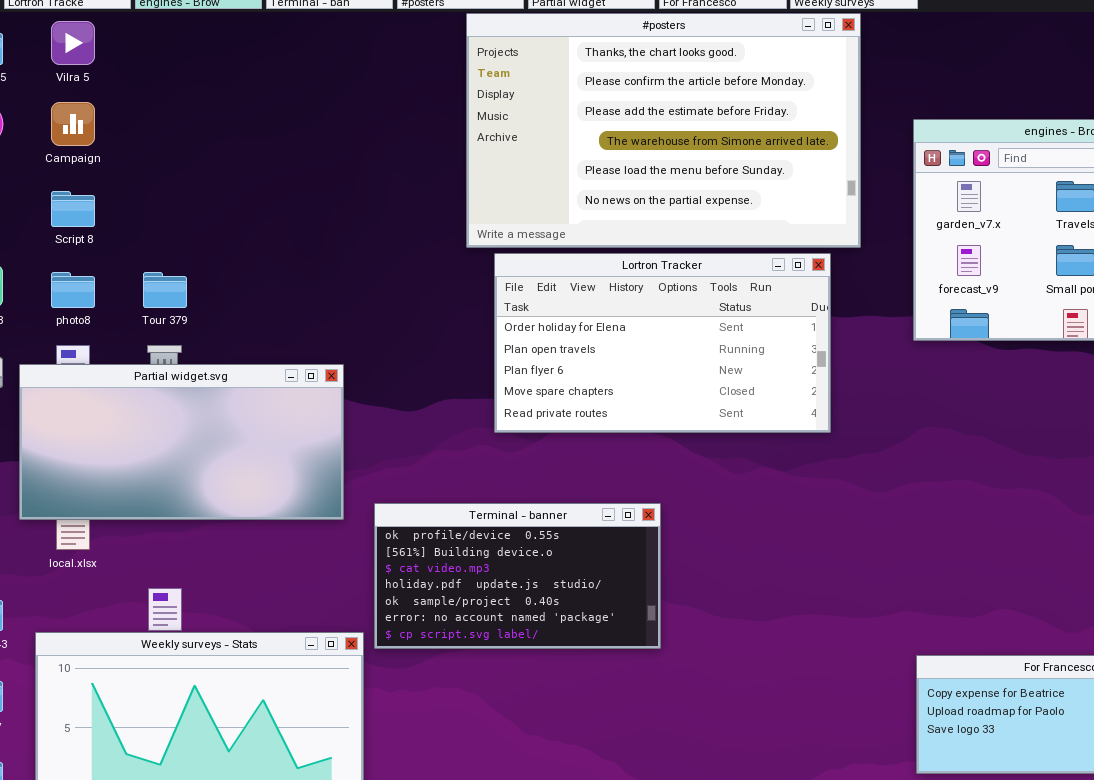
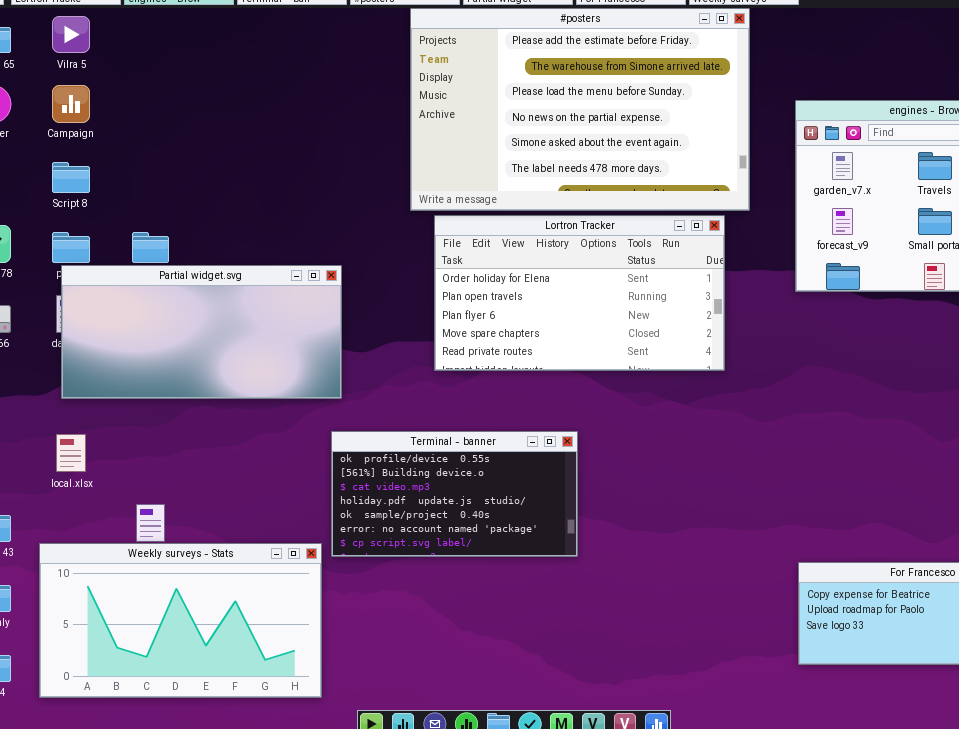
#posters: [466,13,861,248] -> [410,8,750,211], scrolled down 2 rows
Partial widget.svg: [19,364,344,520] -> [61,265,342,399], moved

